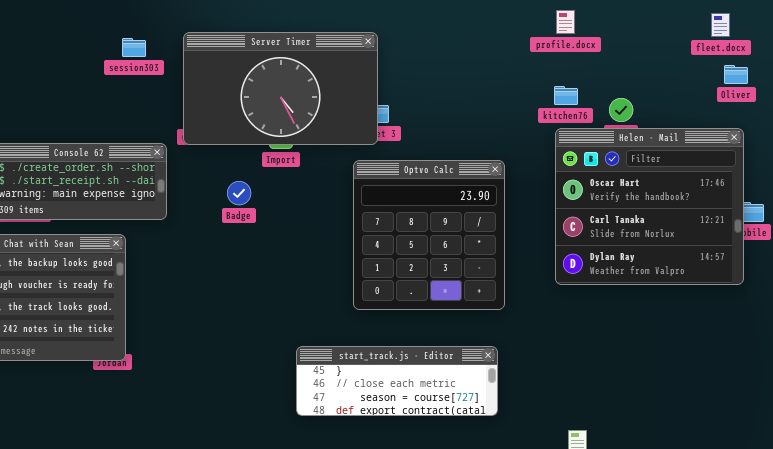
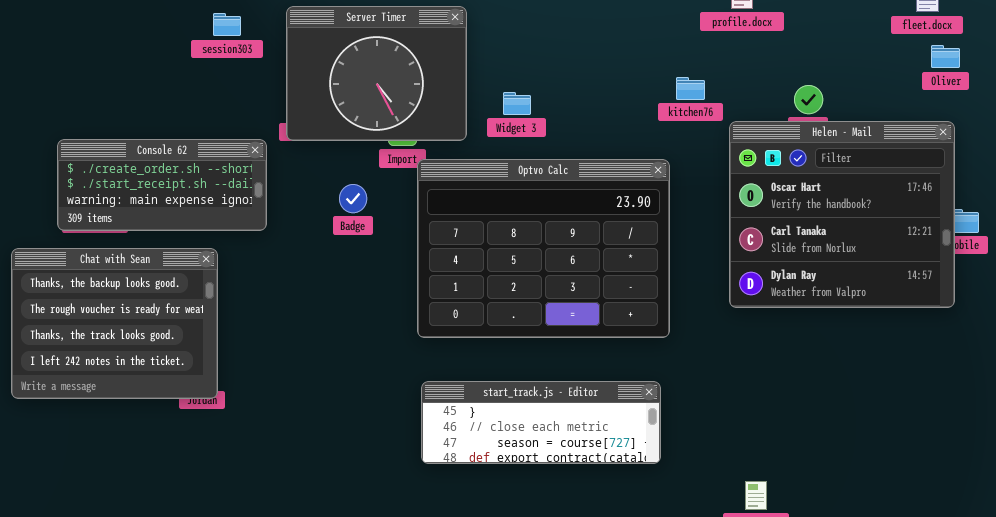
Server Timer: [183,32,378,145] -> [286,6,467,141], resized
kitchen76: [554,86,578,105] -> [676,77,705,100], moved
Optvo Calc: [353,160,505,310] -> [417,159,670,338], resized

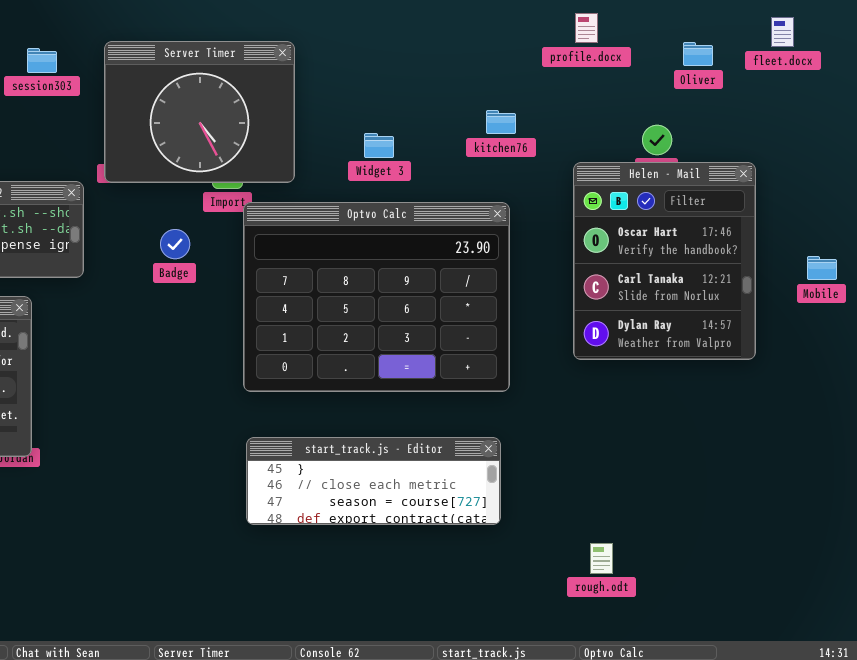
Oliver: [931,45,960,68] -> [683,42,713,66], moved
kitchen76: [676,77,705,100] -> [486,110,516,134], moved
Widget 3: [503,92,531,115] -> [364,133,394,158], moved
Helen - Mail: [729,121,955,308] -> [573,162,756,360], resized

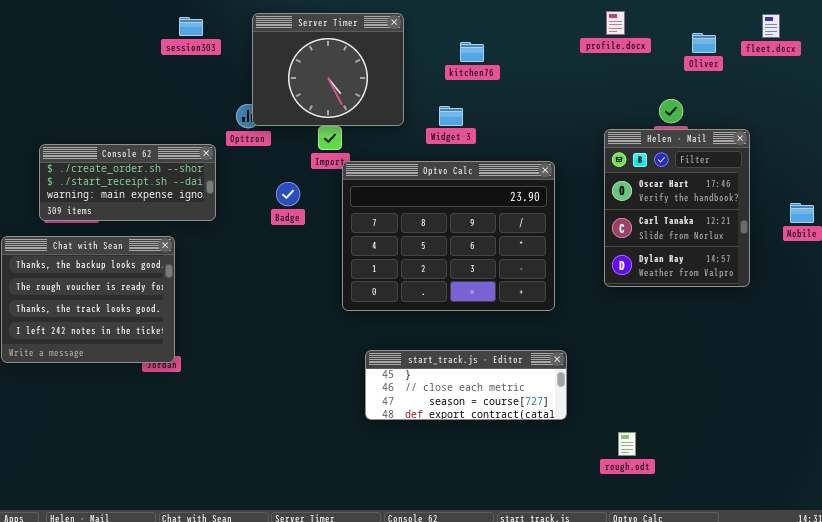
Server Timer: [104,41,295,183] -> [252,13,404,126], moved
session303: [27,48,57,73] -> [179,17,203,36], moved
kitchen76: [486,110,516,134] -> [460,42,484,62], moved
start_track.js - Editor: [246,437,501,525] -> [365,350,567,420], moved

